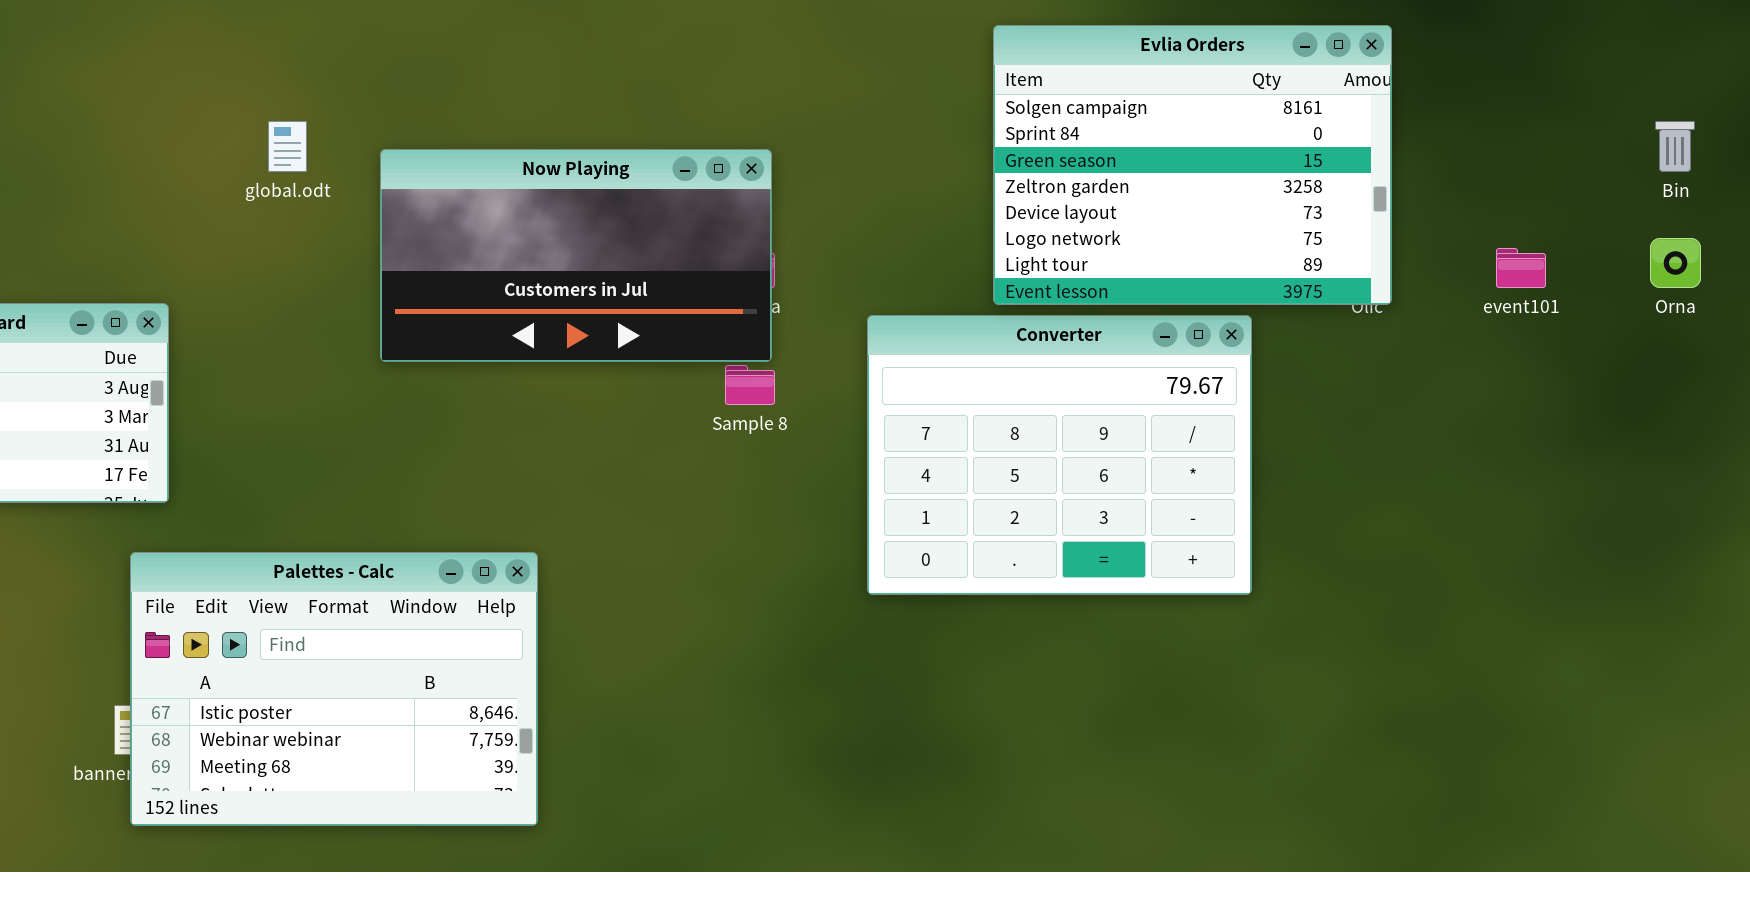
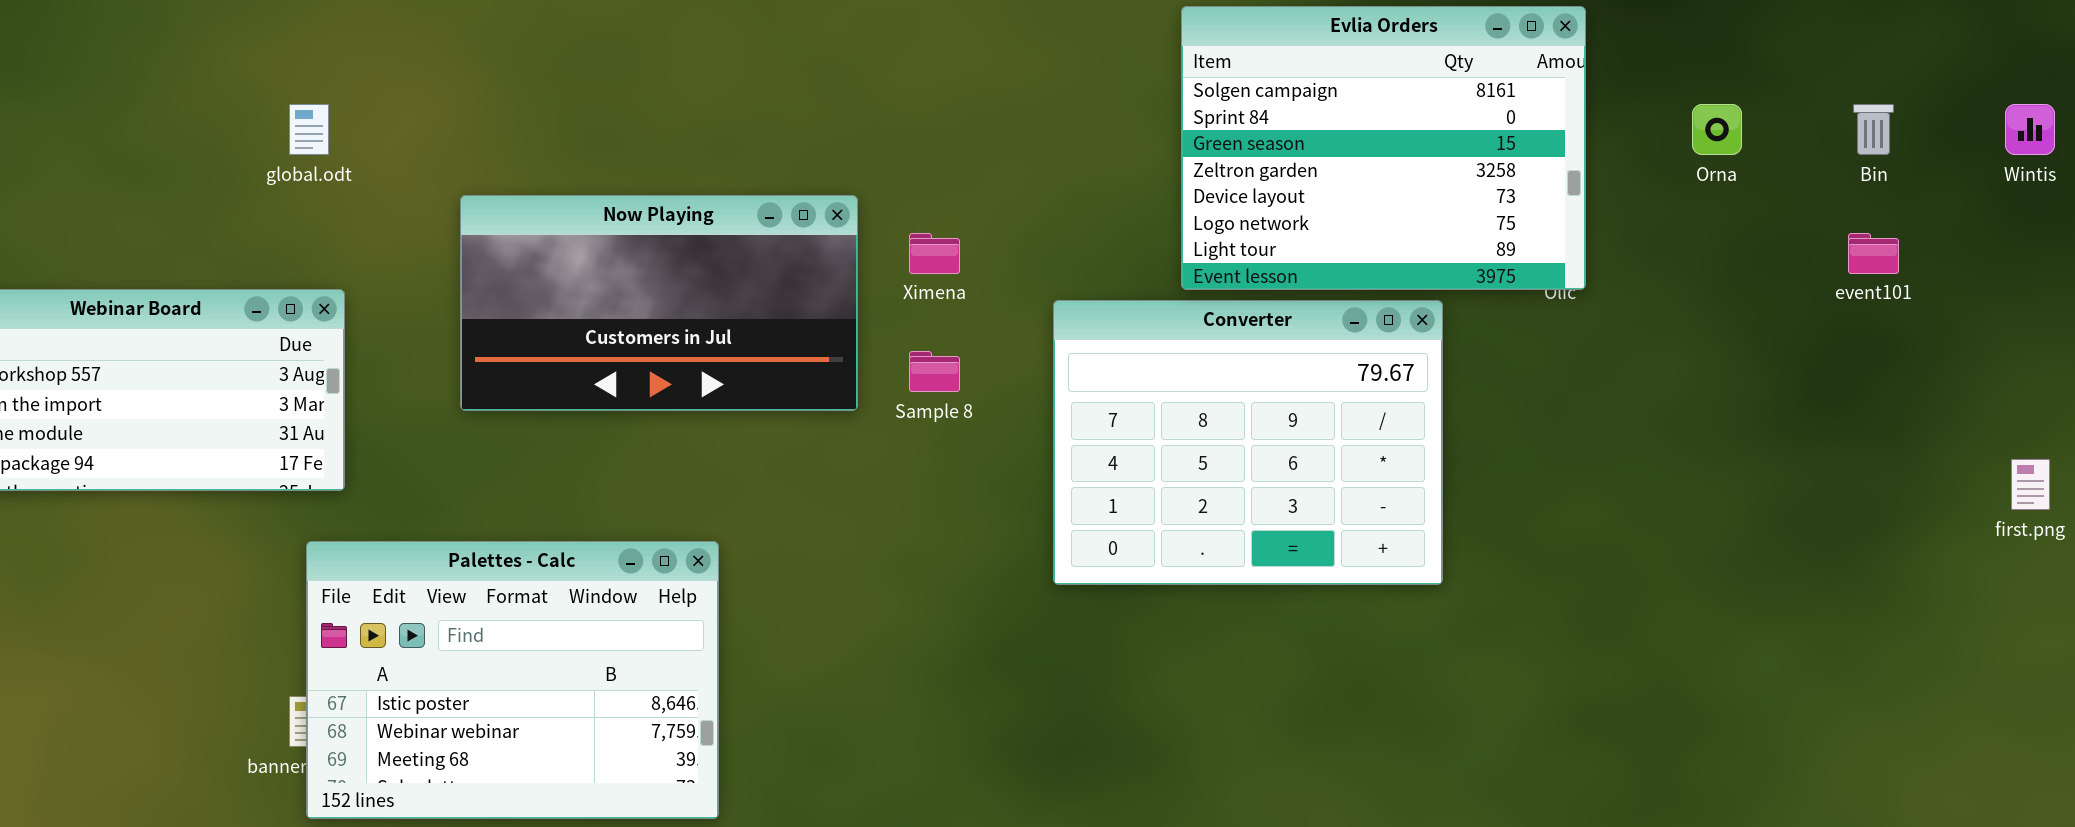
global.odt: [268,121,307,172] -> [289,104,329,155], moved
Now Playing: [380,149,772,362] -> [460,195,858,411], moved
Orna: [1650,238,1701,288] -> [1692,104,1742,155], moved
event101: [1496,248,1546,288] -> [1848,233,1899,274], moved

